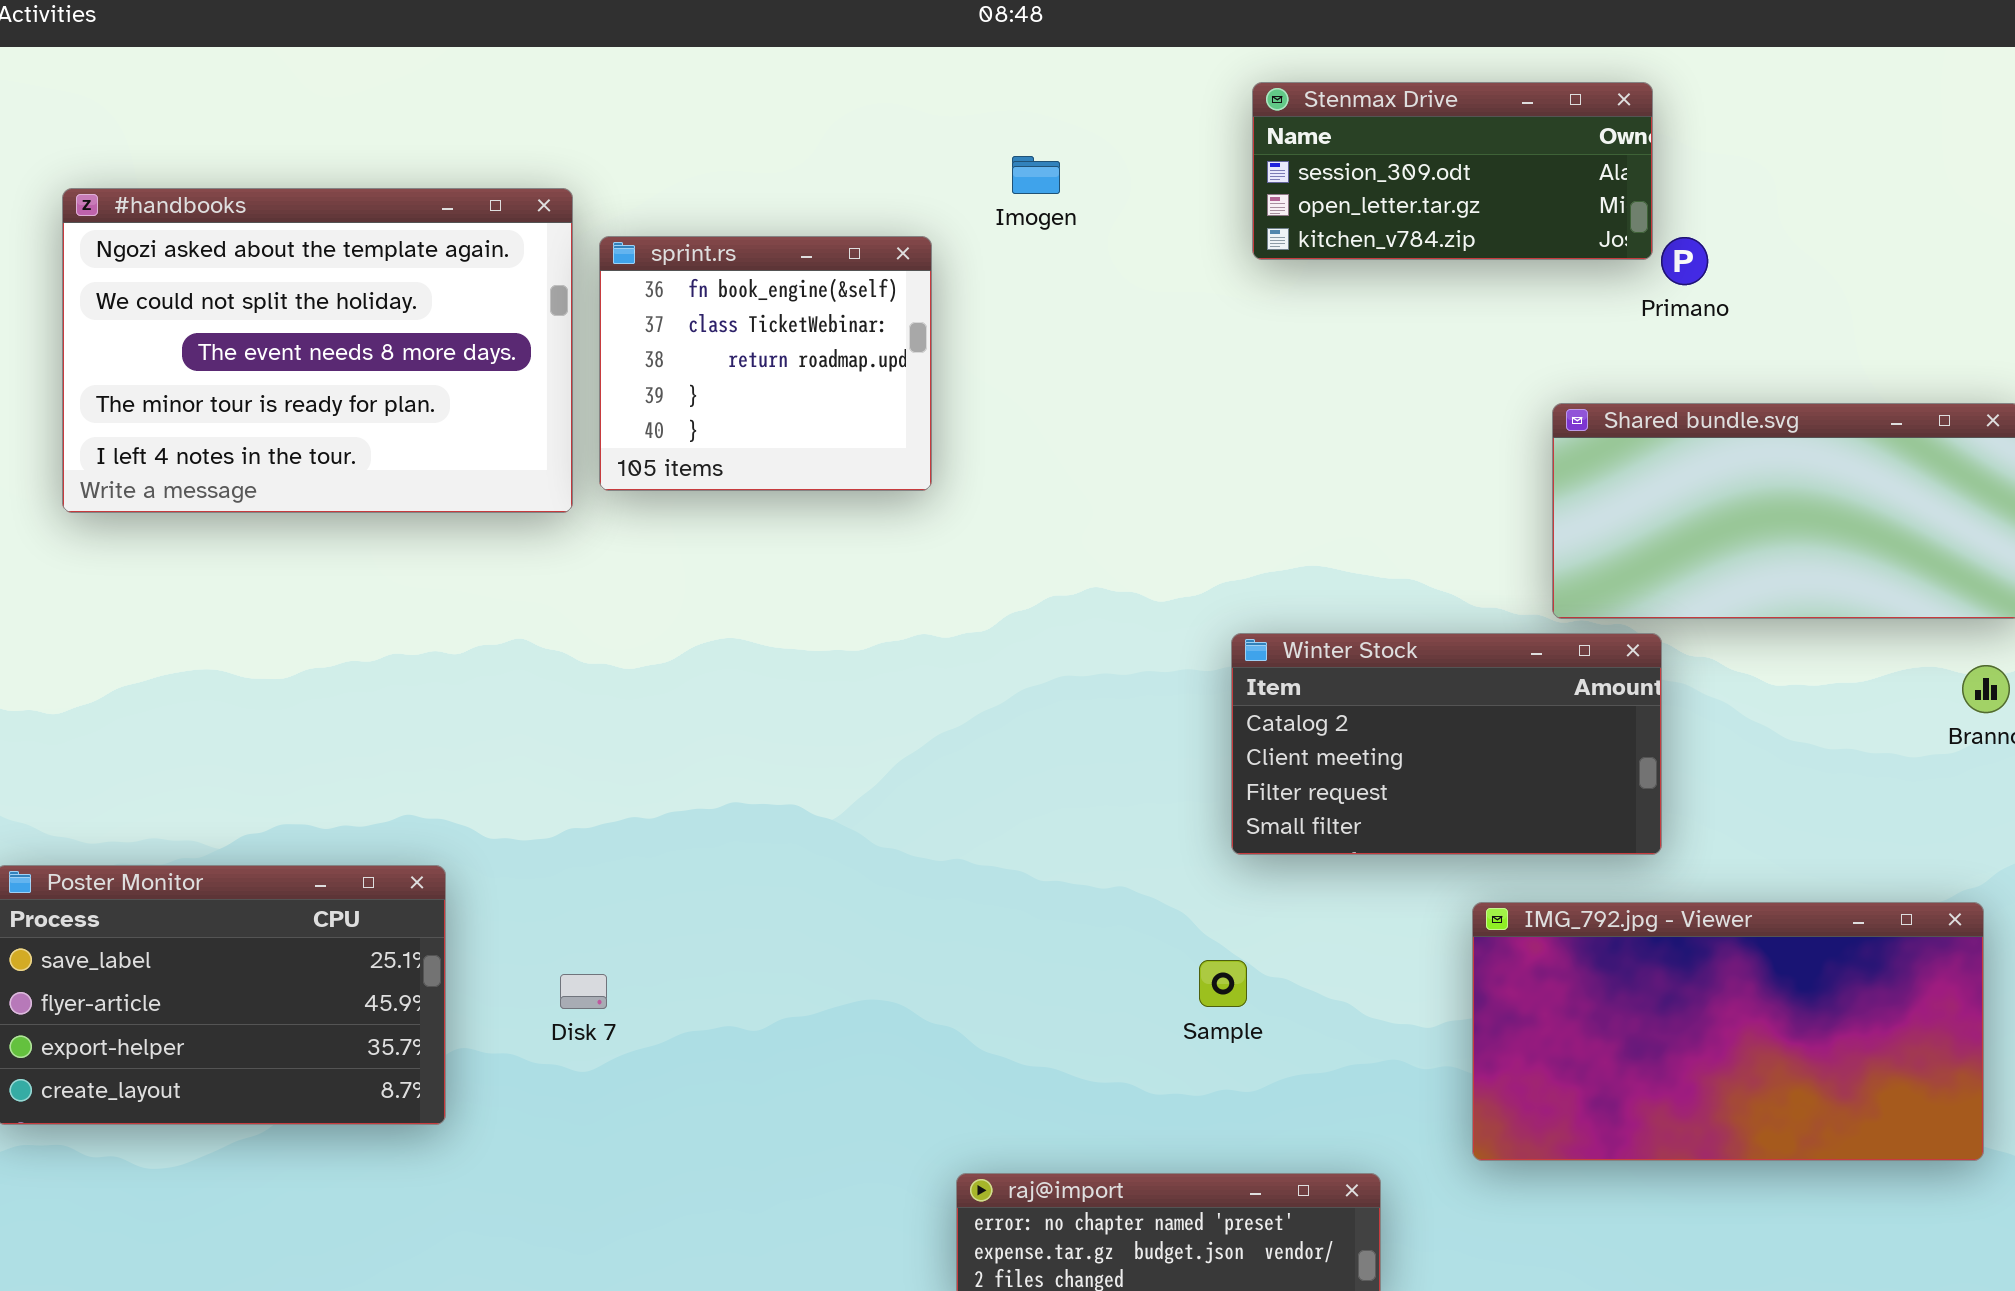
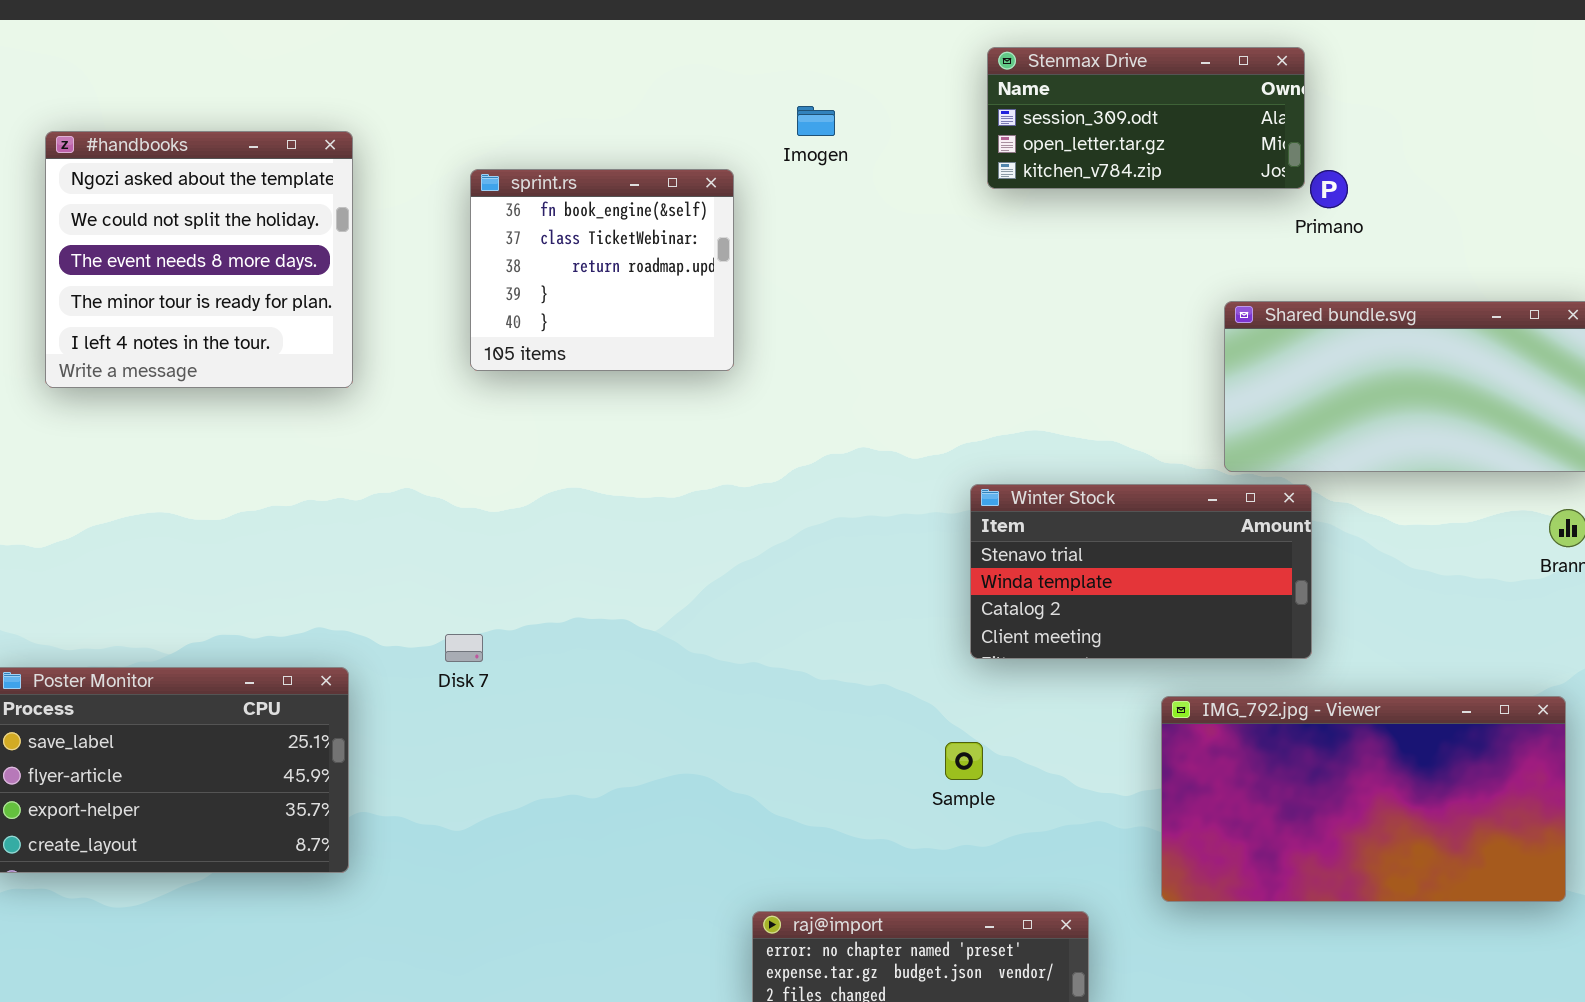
#handbooks: [62,188,573,513] -> [45,131,353,388], resized
Winter Stock: [1231,633,1662,855] -> [970,484,1312,659], scrolled up 2 rows
Disk 7: [560,974,607,1009] -> [445,634,483,662], moved

